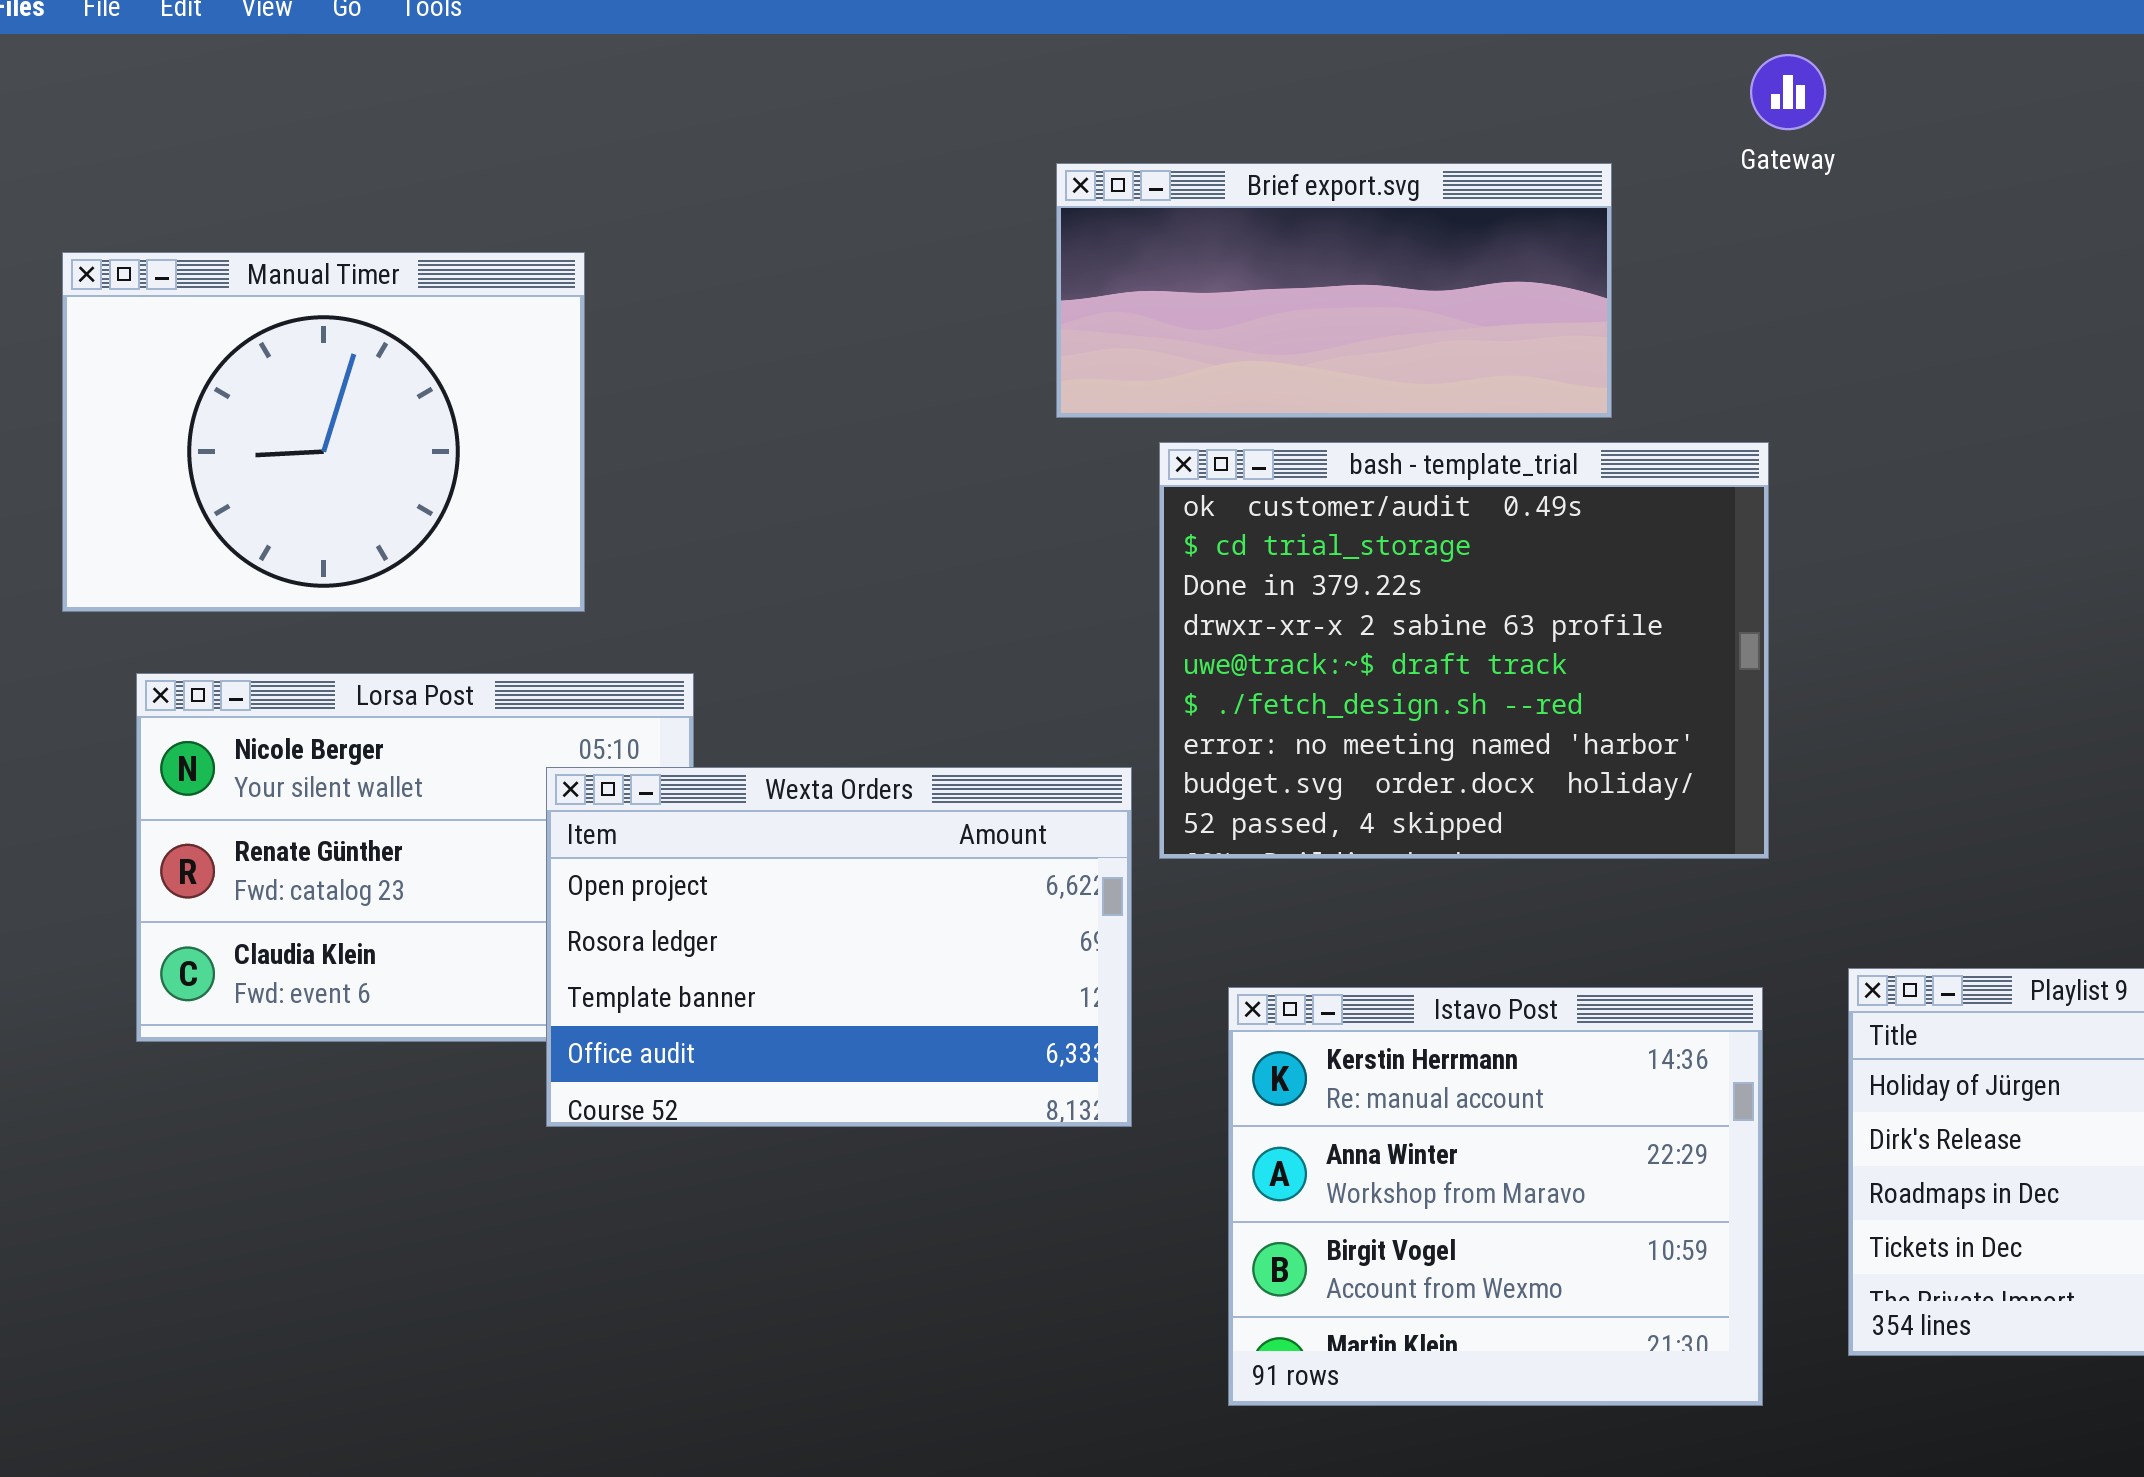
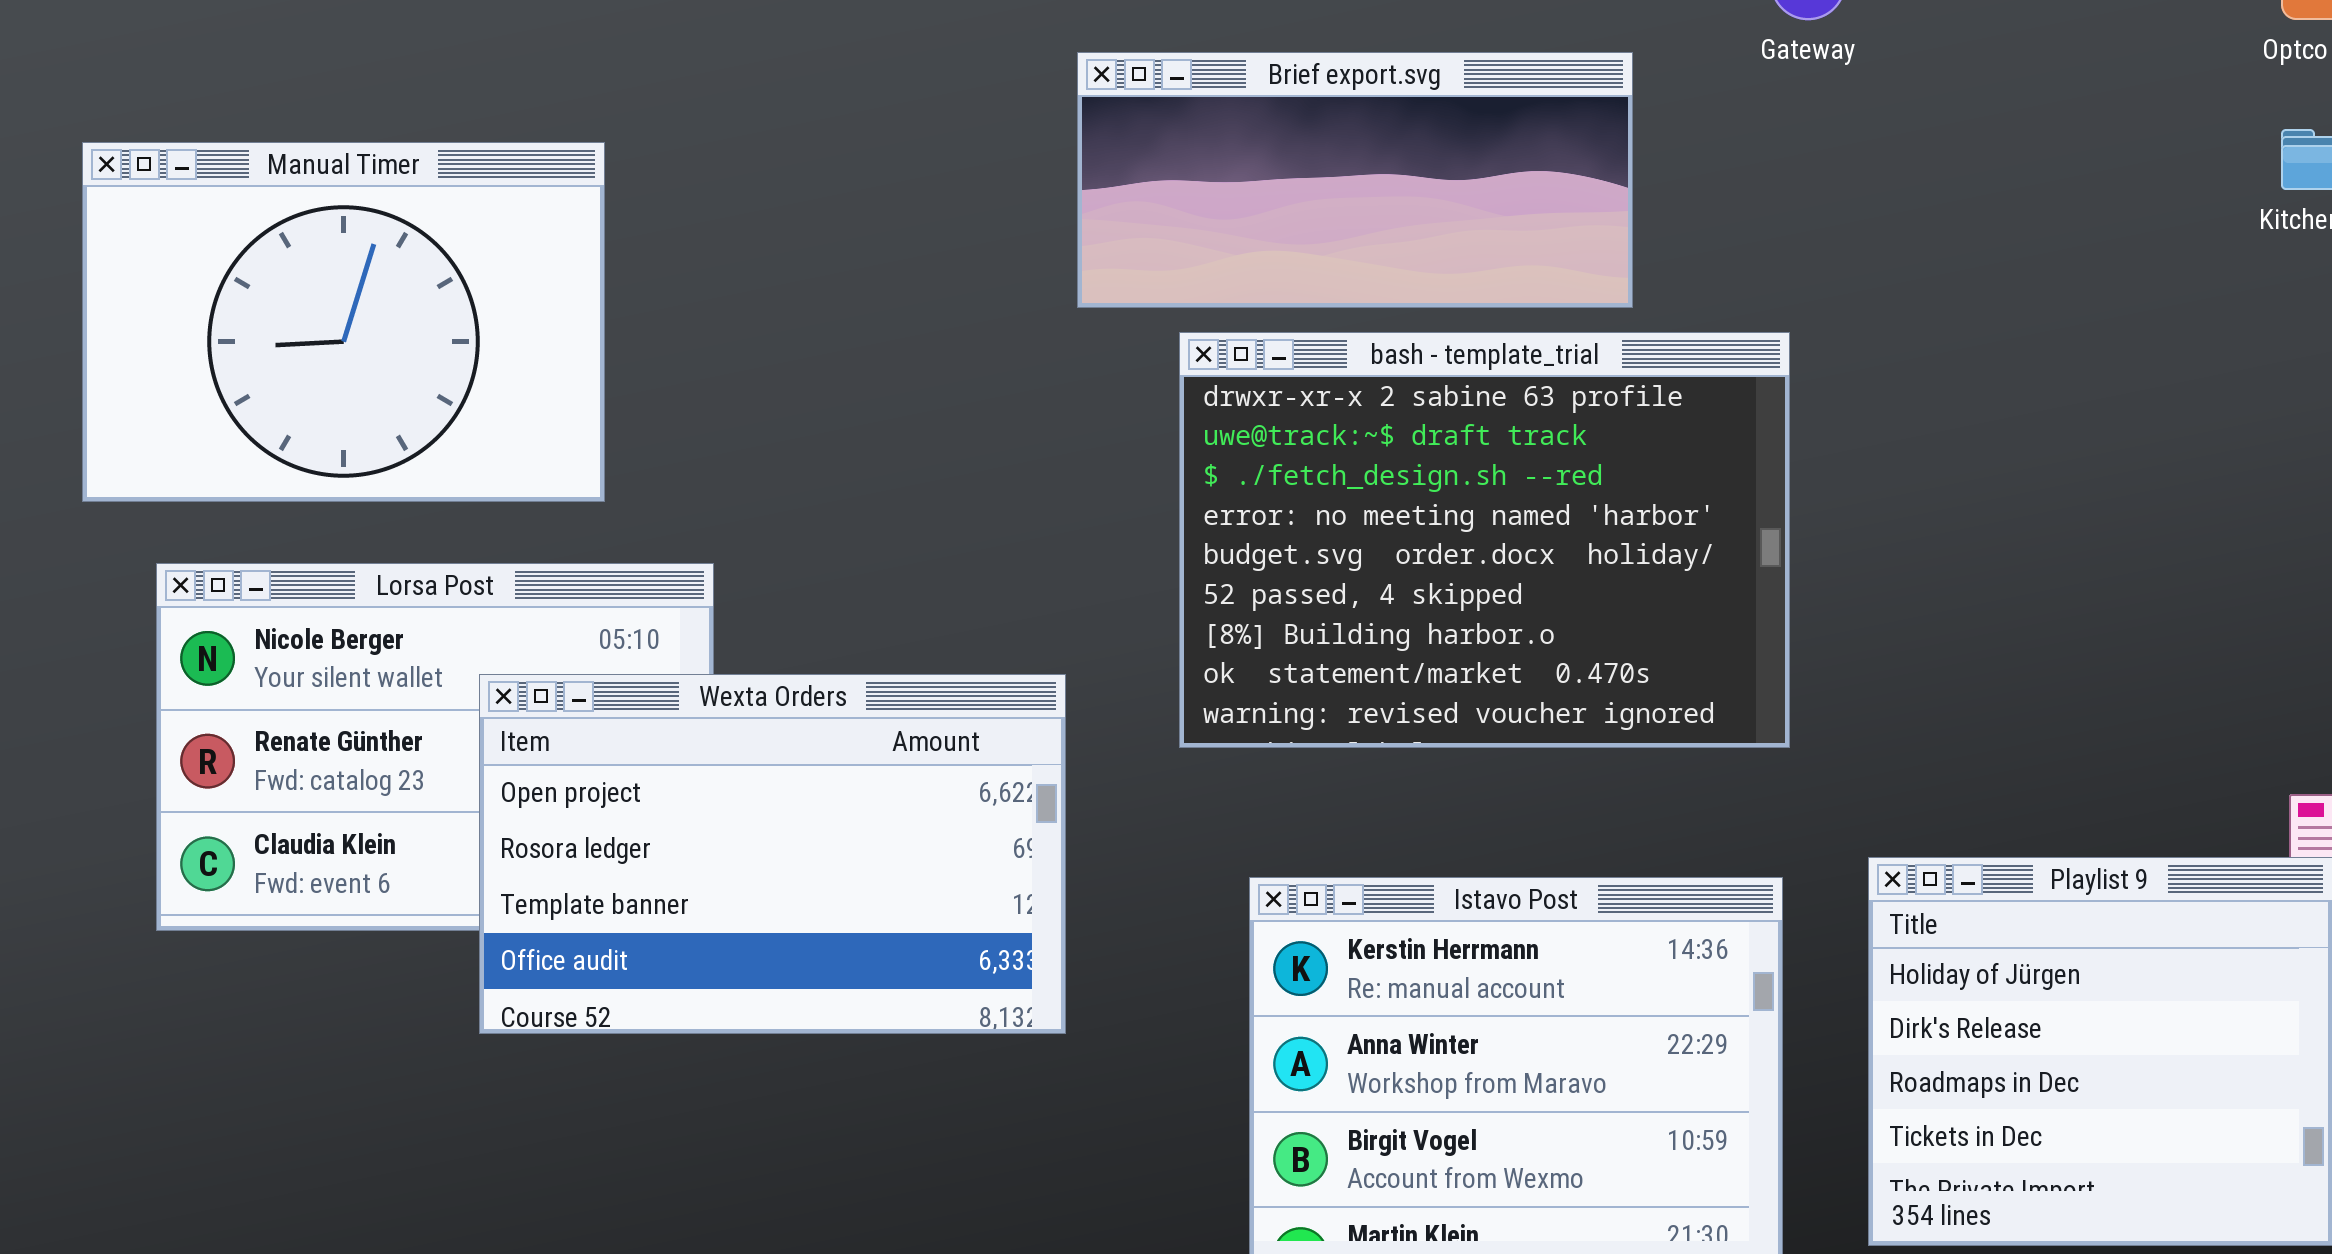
bash - template_trial: [1159,442,1769,859] -> [1179,332,1790,748], scrolled down 3 rows
Wexta Orders: [546,767,1132,1127] -> [479,674,1066,1034], moved

